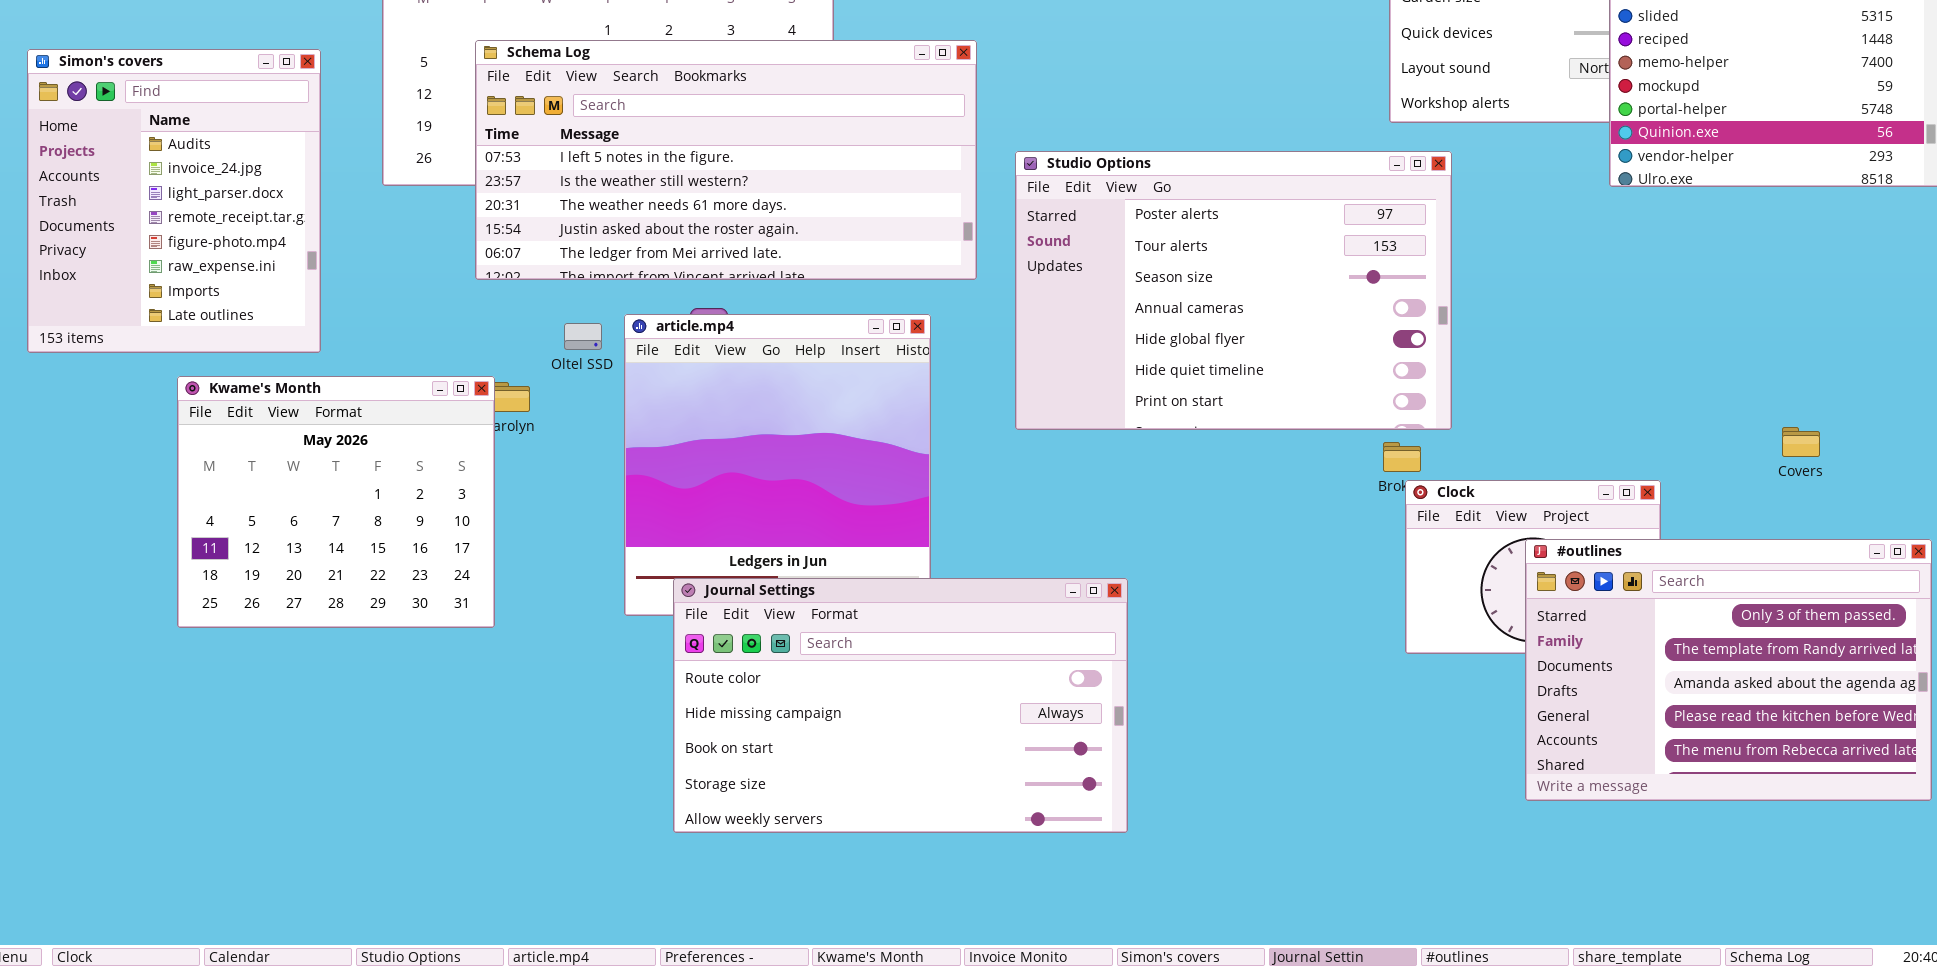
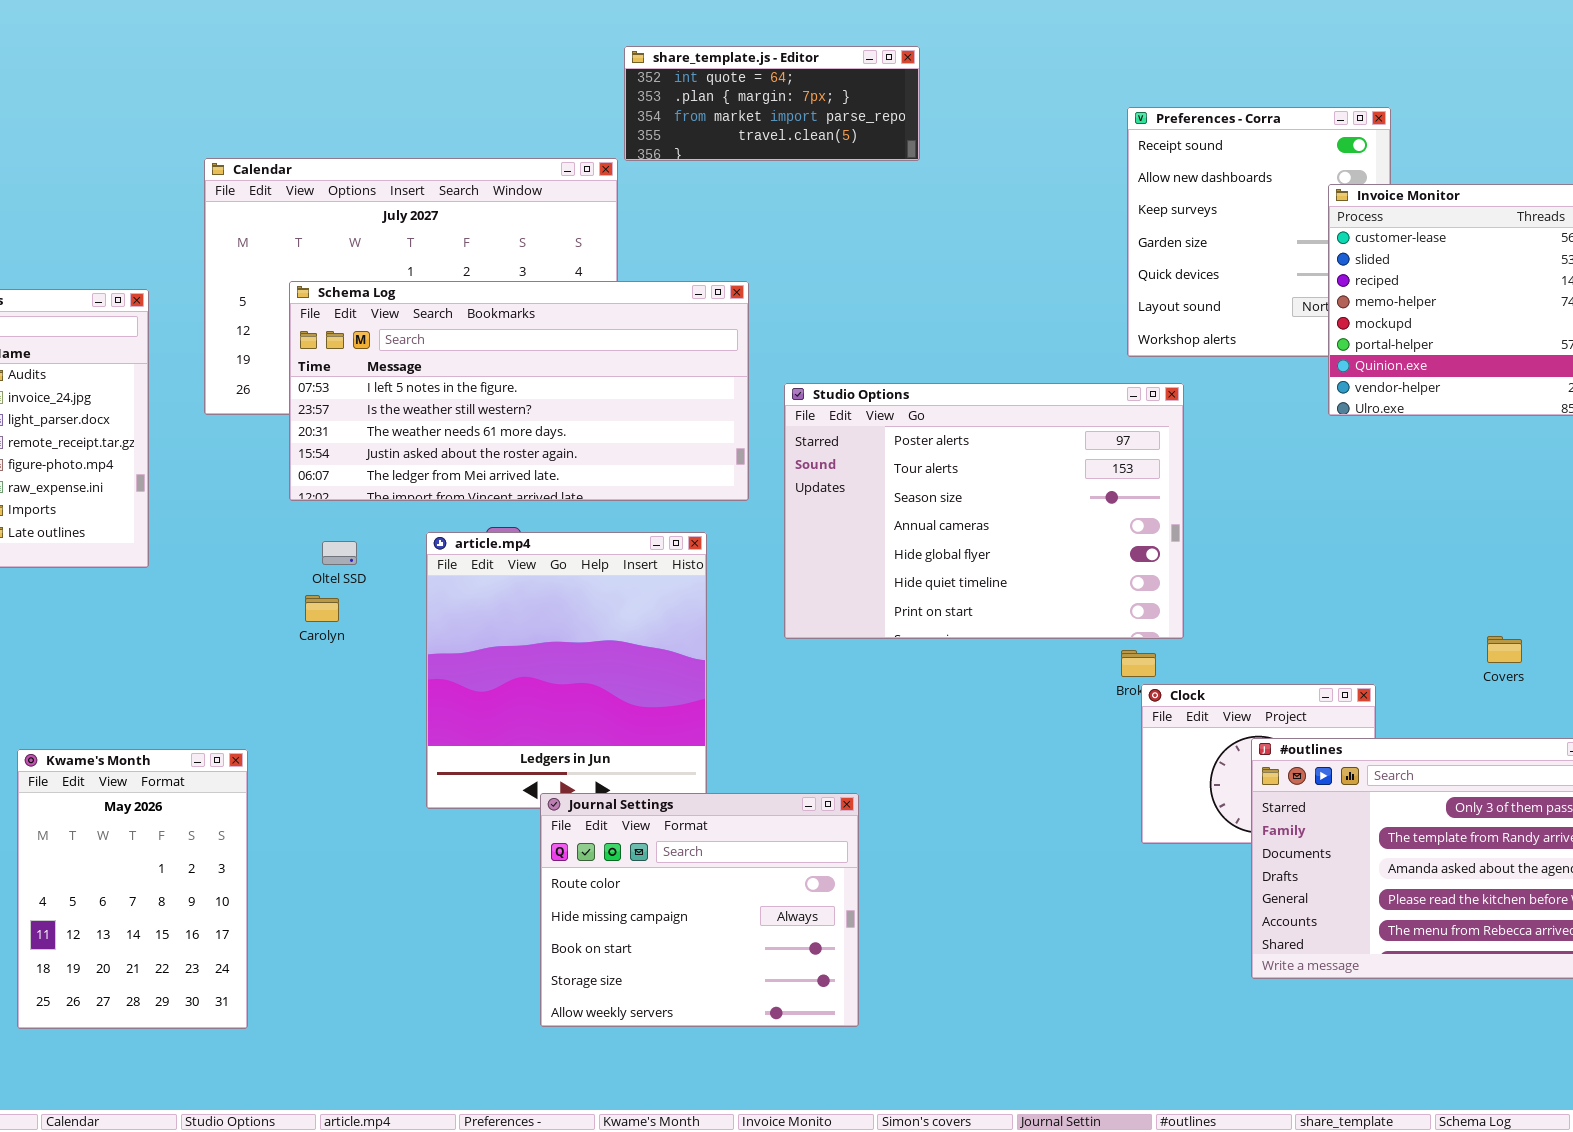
Oltel SSD: [564,323,602,350] -> [322,541,357,565], moved
Kwame's Month: [177,376,495,628] -> [17,749,248,1029], moved, resized
Journal Settings: [673,578,1128,833] -> [540,793,859,1027], moved, resized

